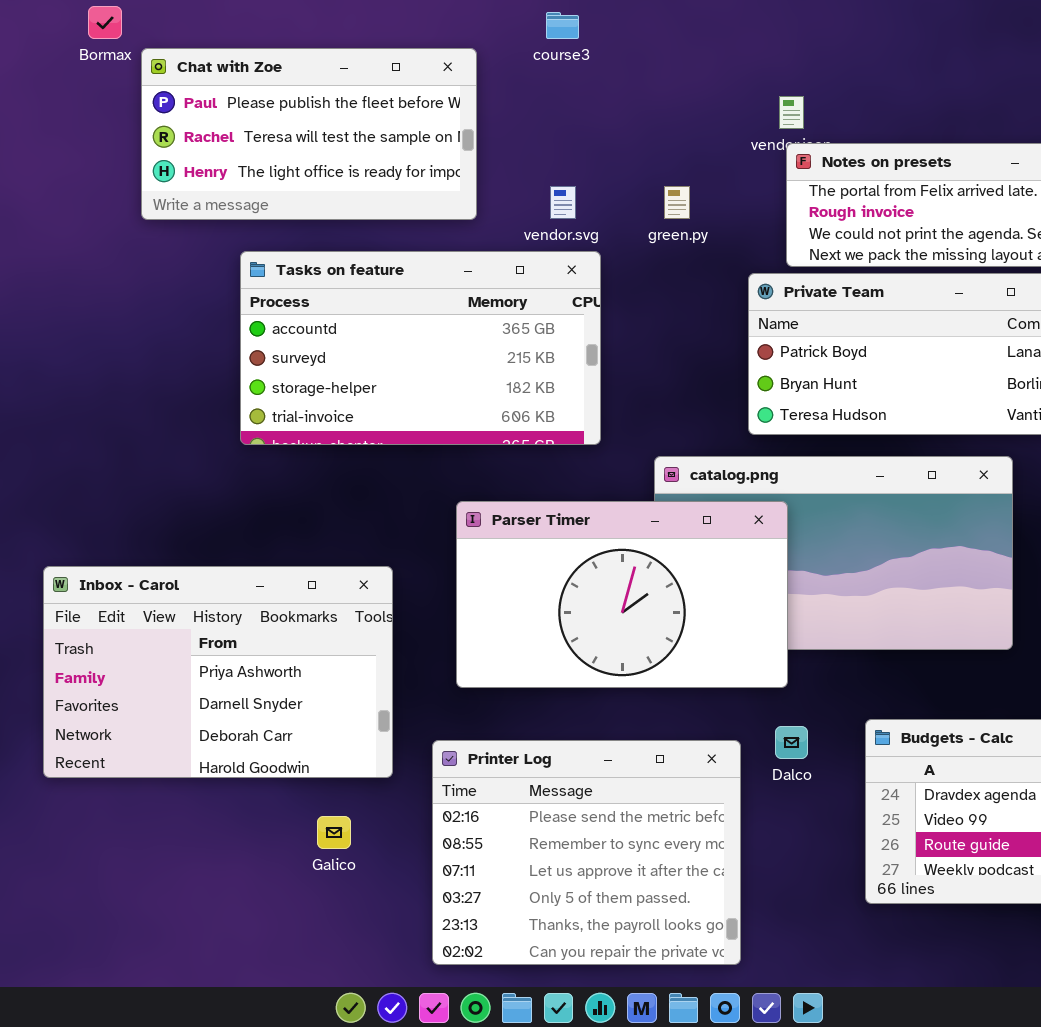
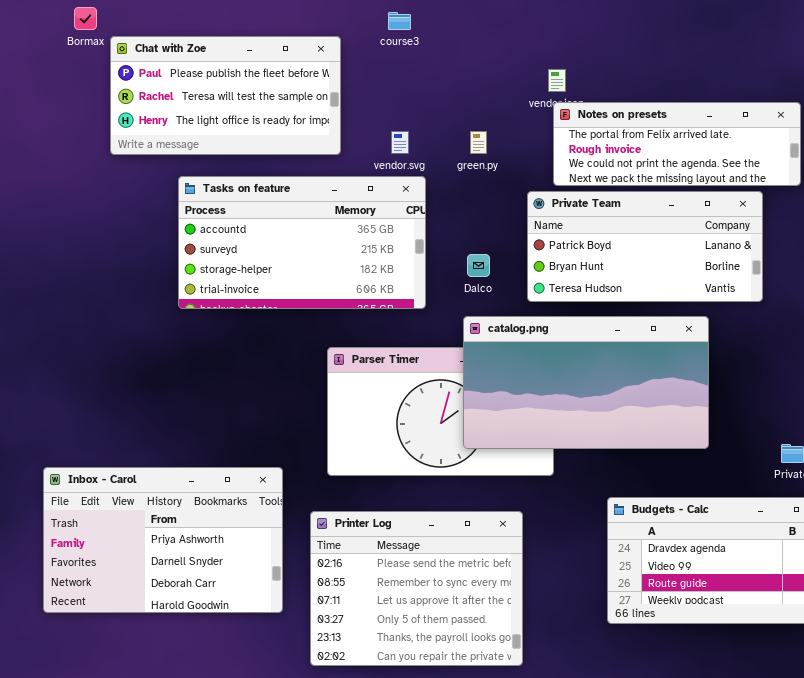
catalog.png: [654,456,1013,650] -> [463,316,709,449], raised
Inbox - Carol: [43,566,393,778] -> [43,467,283,613], moved
Dalco: [775,726,808,759] -> [467,254,490,277], moved

